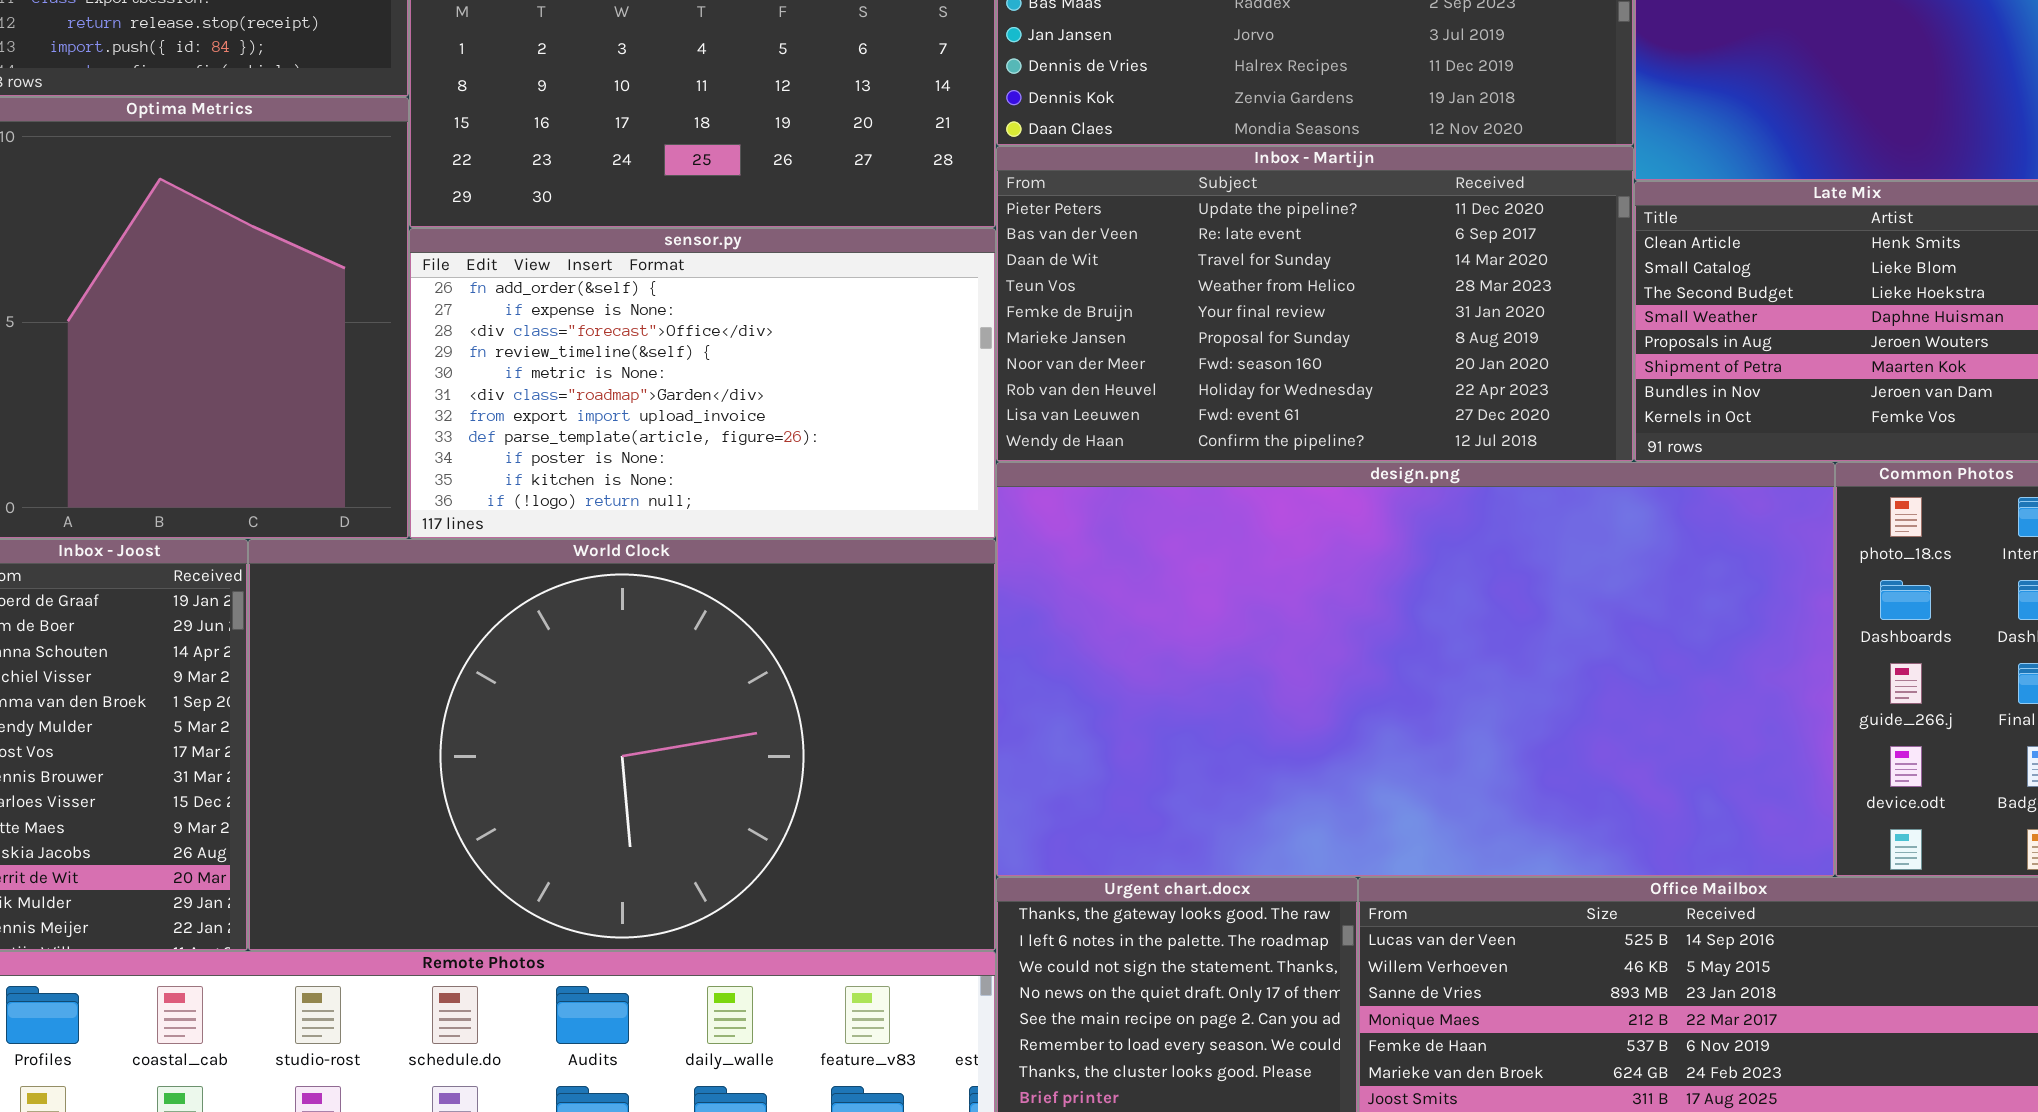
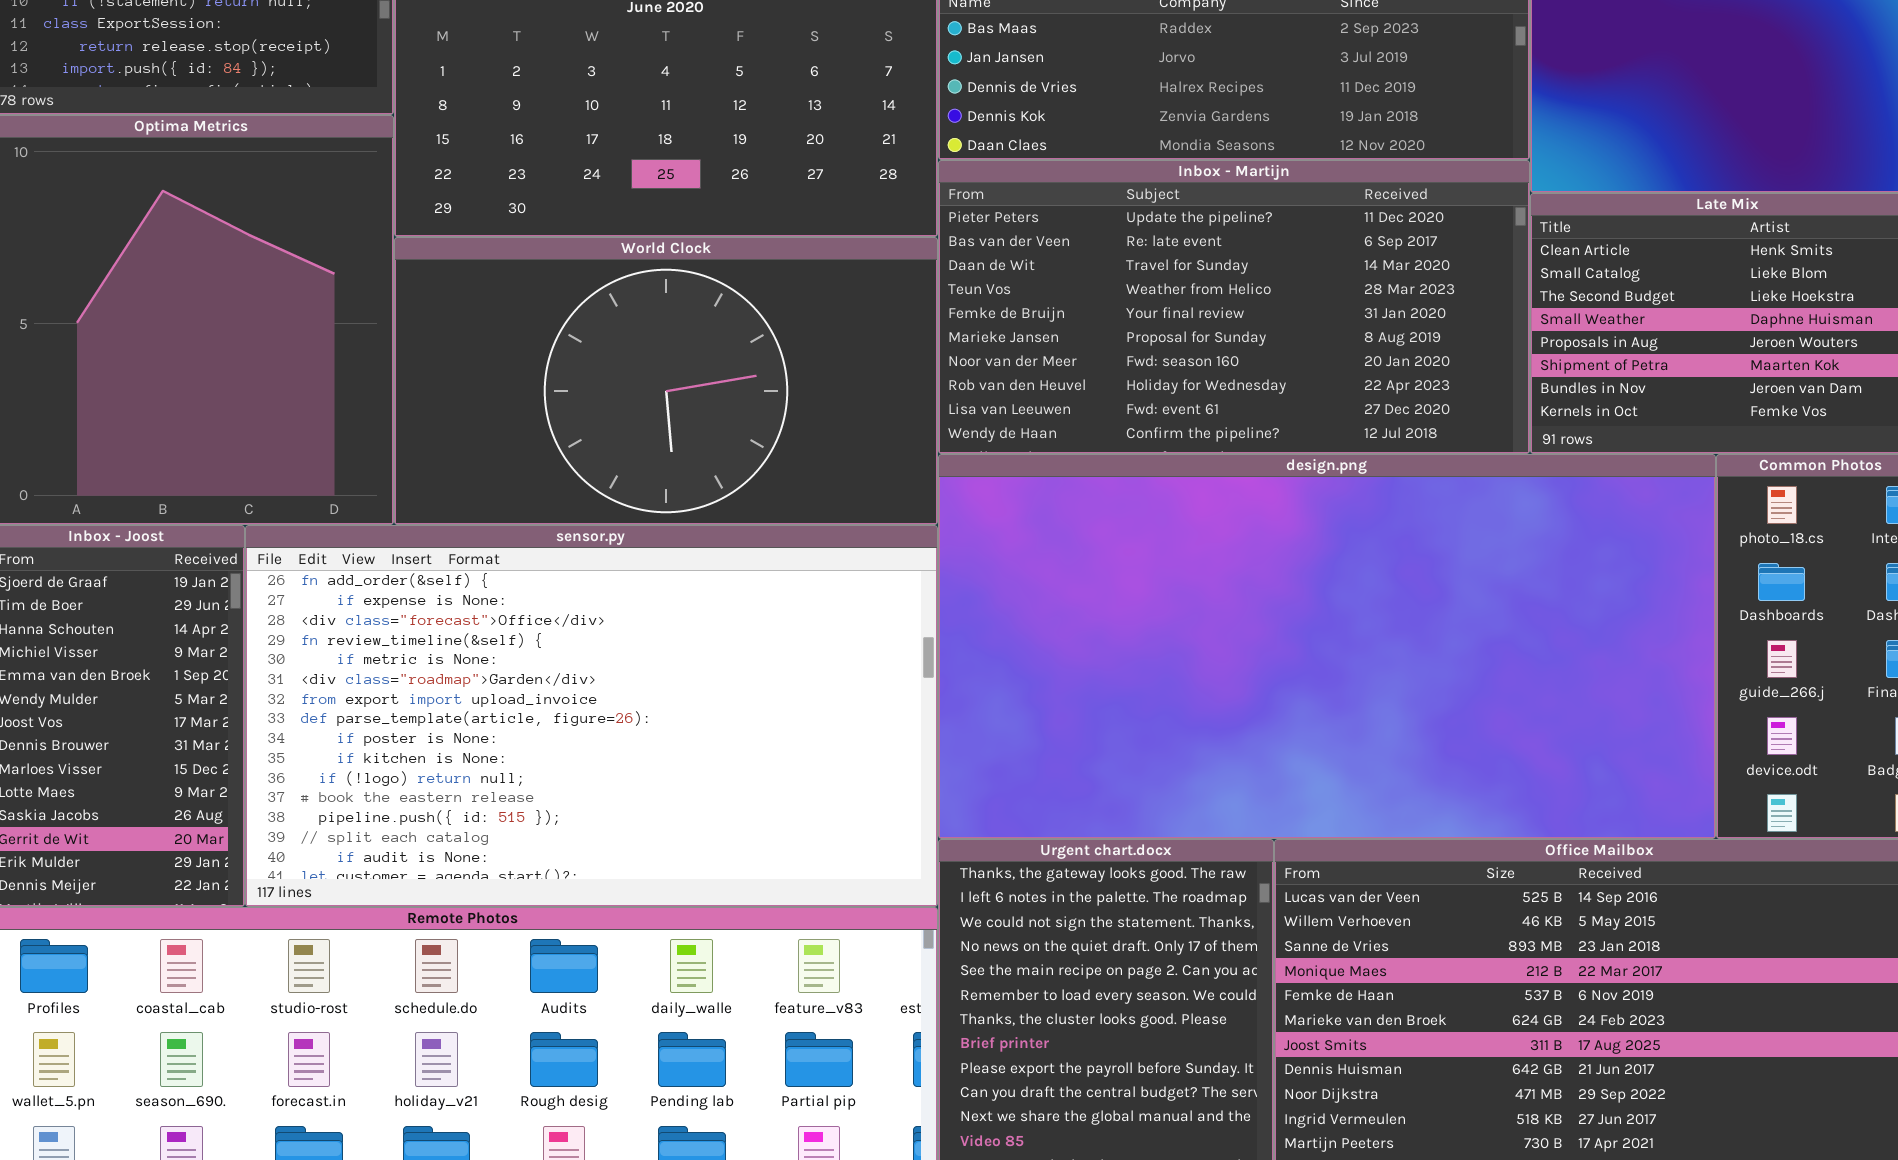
sensor.py: [409,228,996,539] -> [245,525,938,907], moved, resized
World Clock: [248,539,996,951] -> [394,237,938,525], moved, resized

